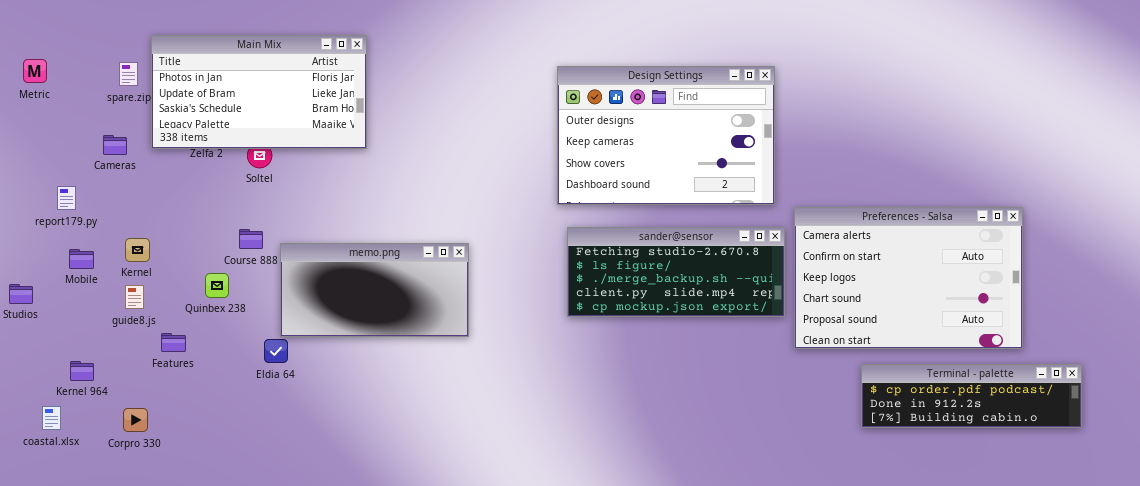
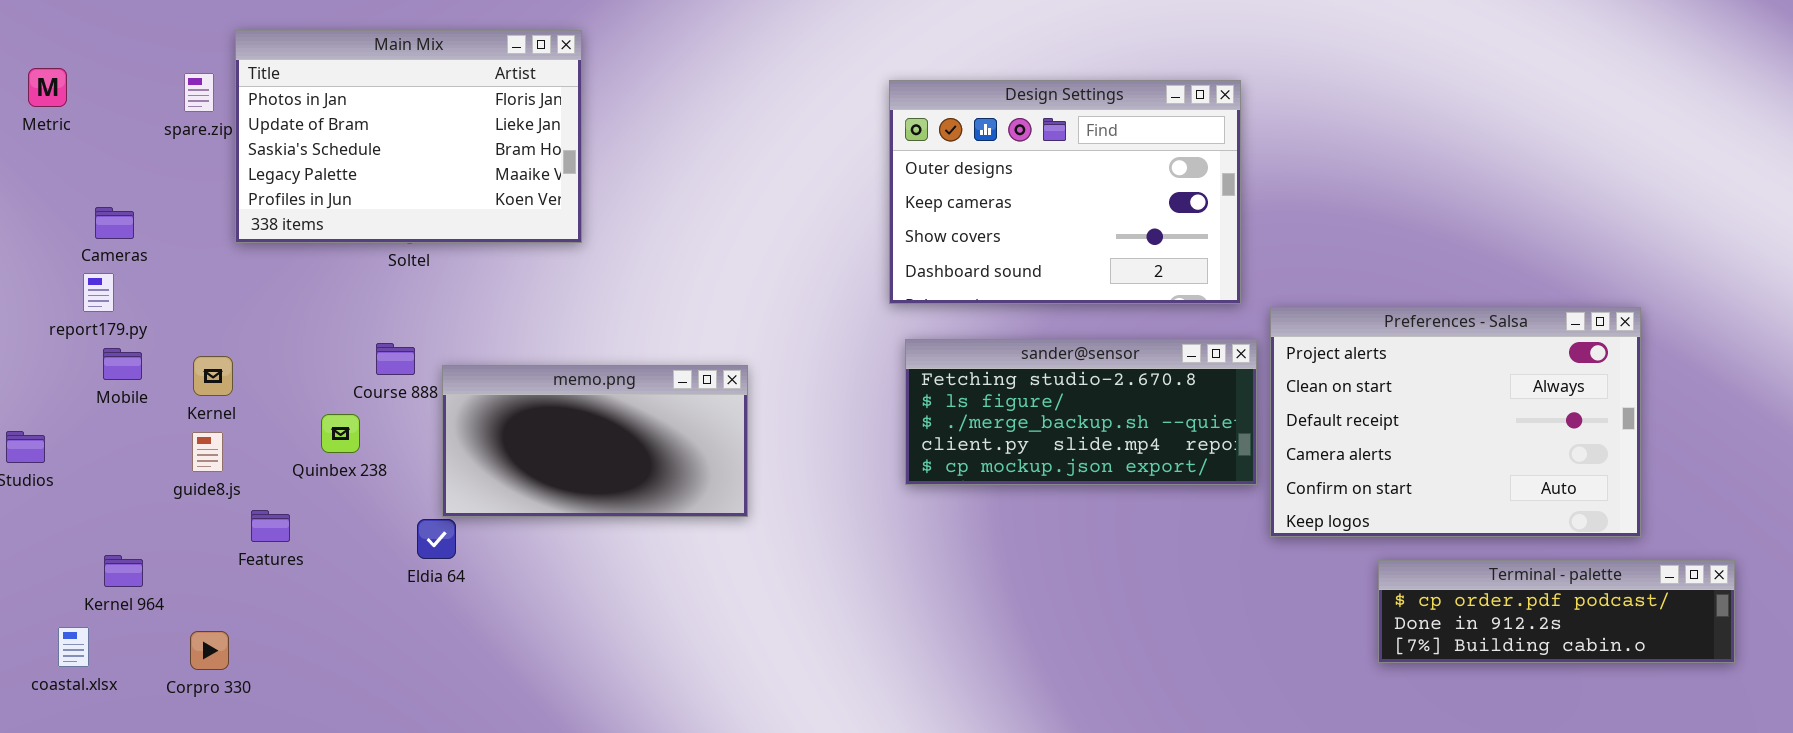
Main Mix: [151,35,367,149] -> [235,30,582,243], resized
Cameras: [103,135,127,155] -> [95,207,134,239], moved
Preferences - Salsa: [794,207,1023,349] -> [1270,307,1641,537], scrolled up 3 rows
Mobile: [69,249,94,269] -> [103,348,142,380], moved

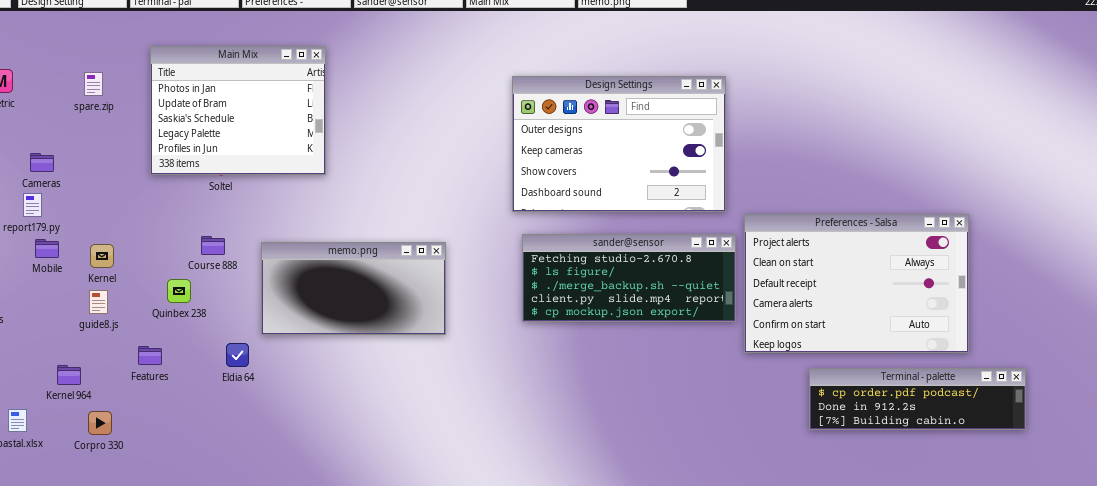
Main Mix: [235,30,582,243] -> [150,46,326,175], resized
memo.png: [442,365,748,517] -> [261,242,446,335], moved
Features: [251,510,290,542] -> [138,346,162,365], moved
Kernel 964: [104,555,143,587] -> [57,365,81,385], moved

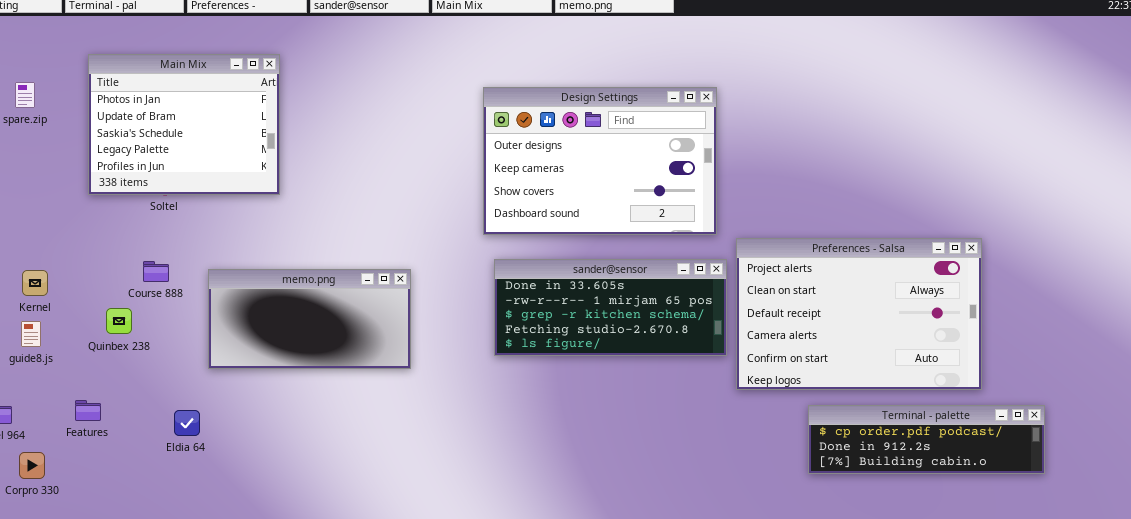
sander@sensor: [522,234,736,322] -> [494,259,727,356], scrolled up 3 rows
Eldia 64: [226,343,249,367] -> [174,410,200,436], moved
Features: [138,346,162,365] -> [75,400,101,421], moved

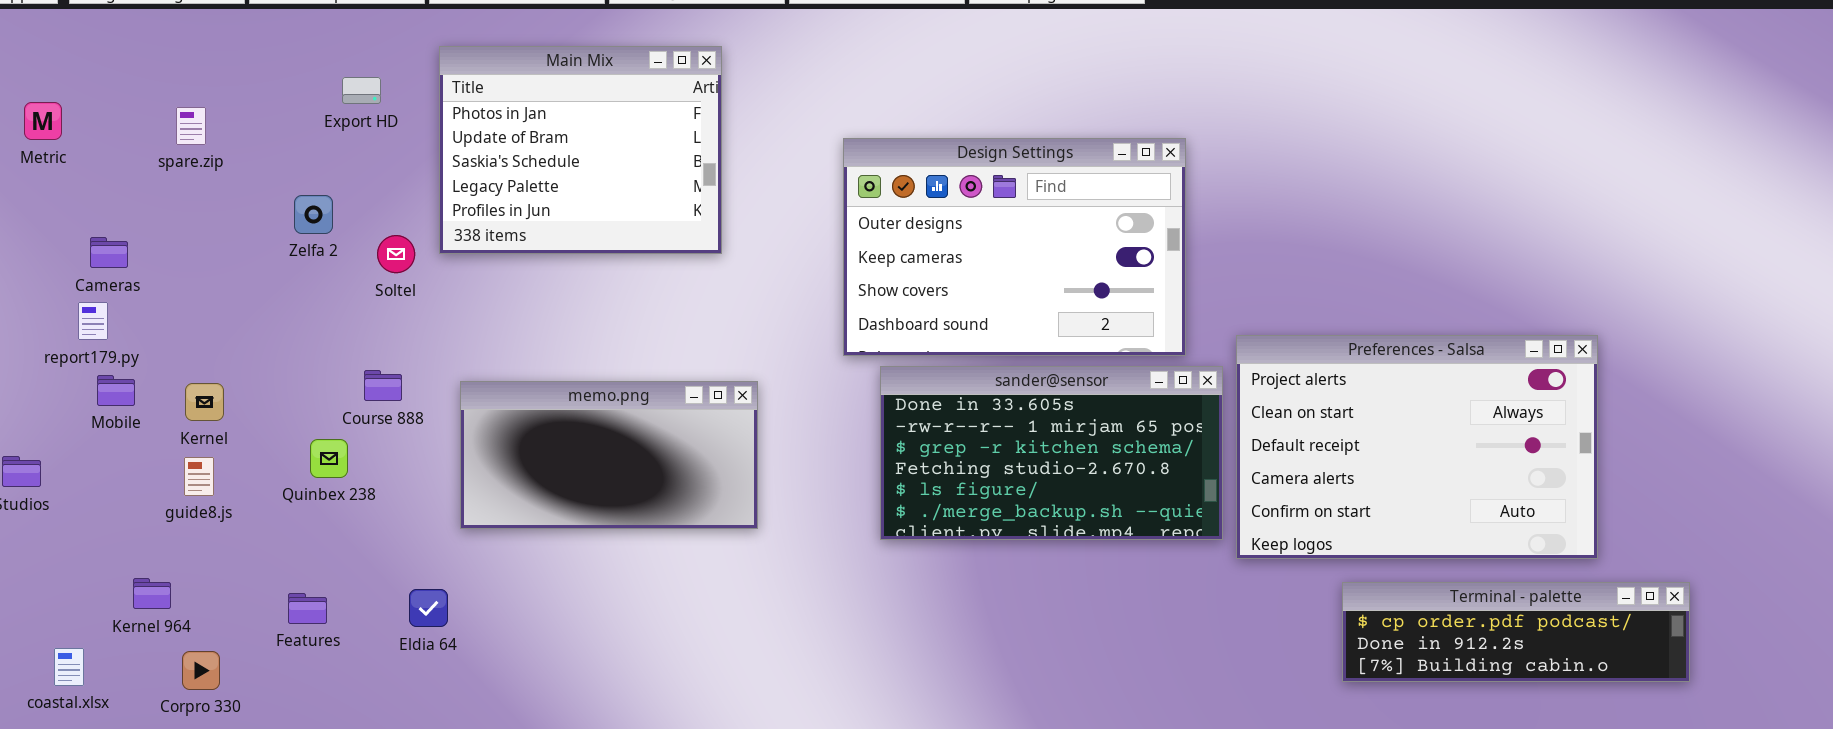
Main Mix: [88,54,280,195] -> [439,46,722,254], moved
Design Settings: [483,87,717,235] -> [843,138,1186,356], moved
sander@sensor: [494,259,727,356] -> [880,366,1223,540], resized
Features: [75,400,101,421] -> [288,593,327,624], moved

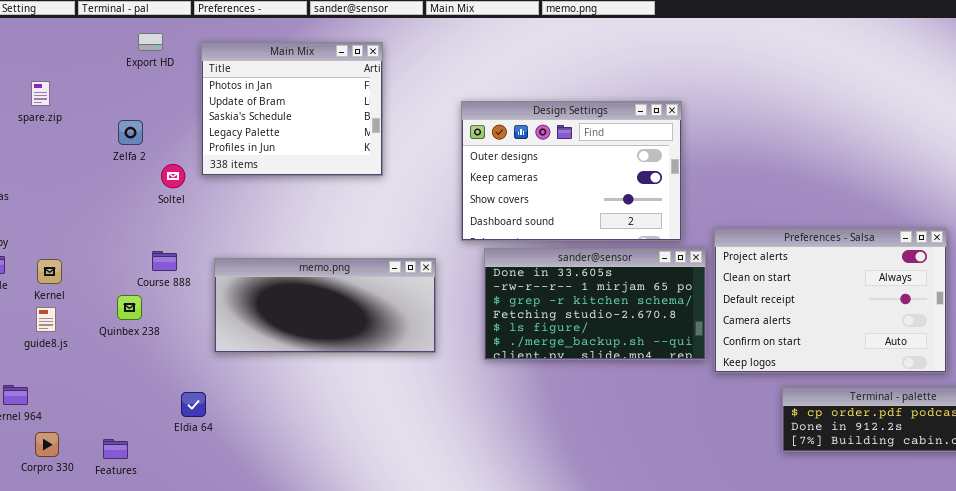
Export HD: [342,77,381,104] -> [138,33,163,51], moved
Zelfa 2: [294,195,333,234] -> [118,120,143,145], moved
memo.png: [460,381,758,529] -> [214,258,436,353], resized
Features: [288,593,327,624] -> [103,439,128,459], moved

